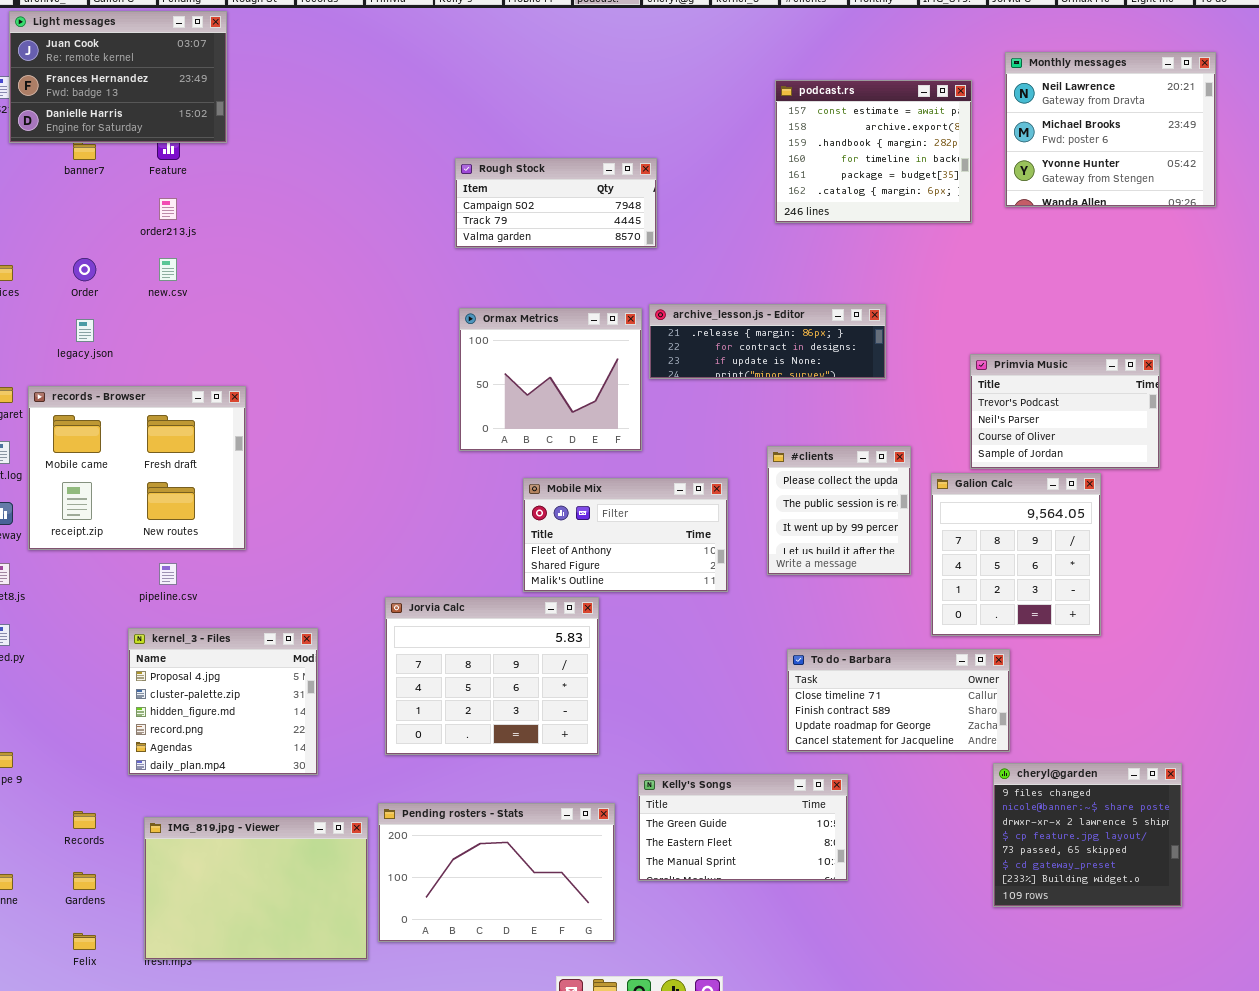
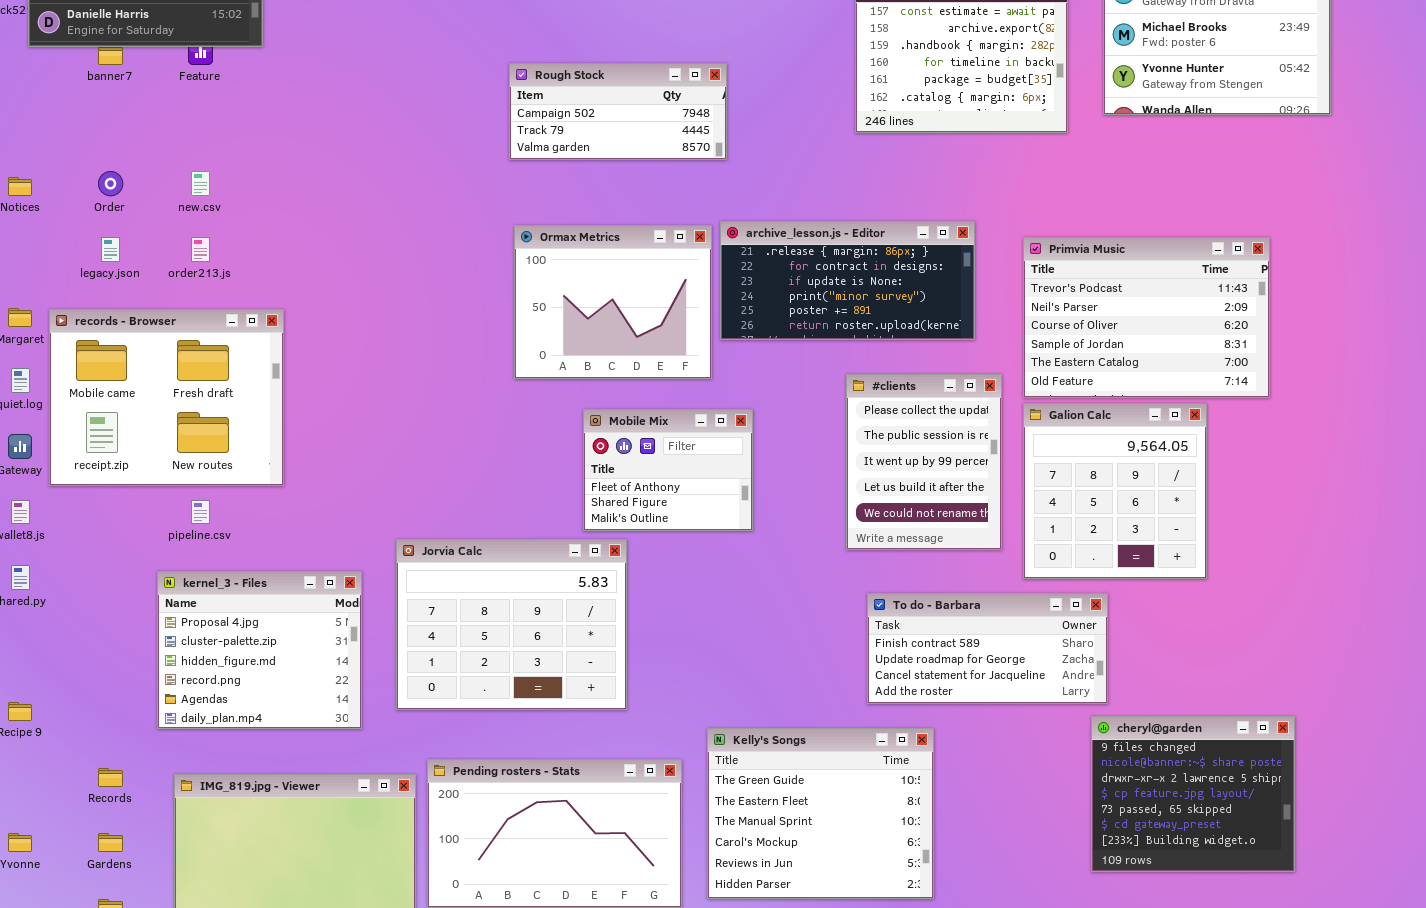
order213.js: [159,198,177,220] -> [191,237,210,262], moved
archive_lesson.js - Editor: [649,304,886,379] -> [720,221,975,340], resized
Primvia Music: [970,354,1160,469] -> [1023,237,1270,398], resized
#clients: [767,446,911,575] -> [846,374,1002,550], resized
Mobile Mix: [523,478,728,592] -> [583,409,753,531], resized
Jorvia Calc: [385,597,599,755] -> [396,539,627,710], moved
To do - Barbara: [787,649,1010,752] -> [867,593,1108,704], scrolled down 1 row
Kelly's Songs: [638,774,848,881] -> [707,728,934,899], resized

